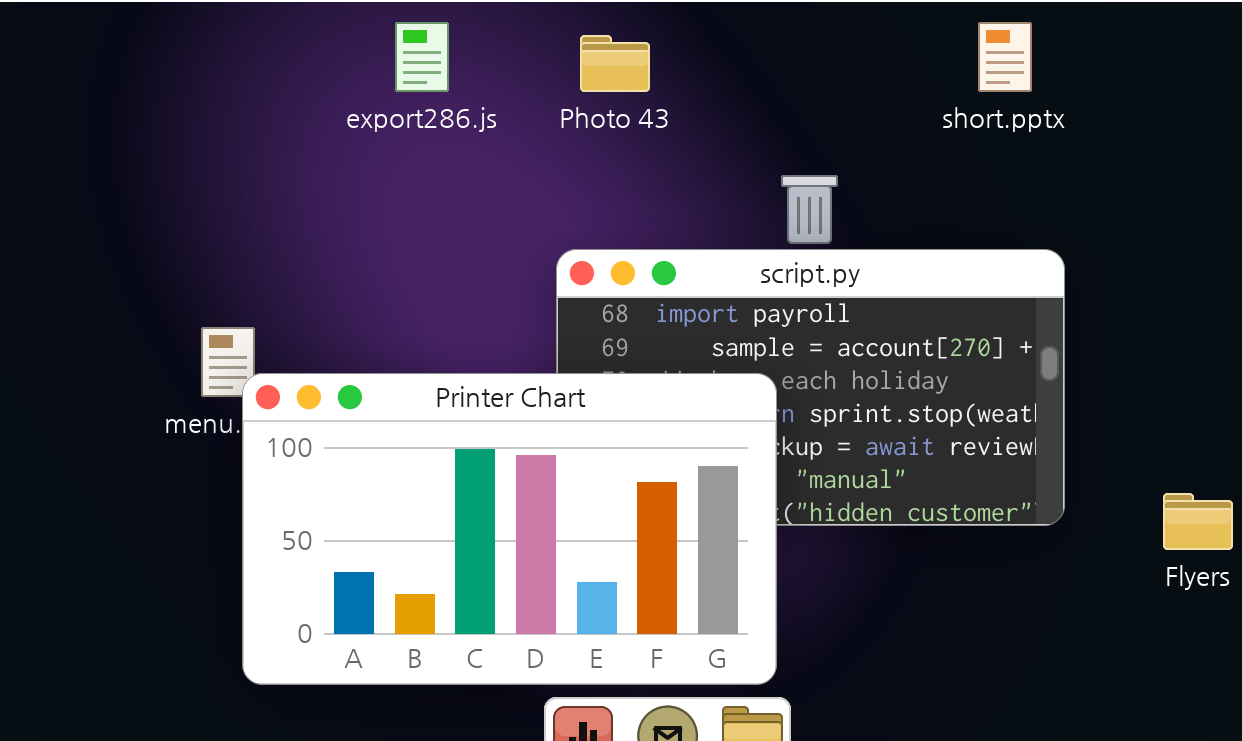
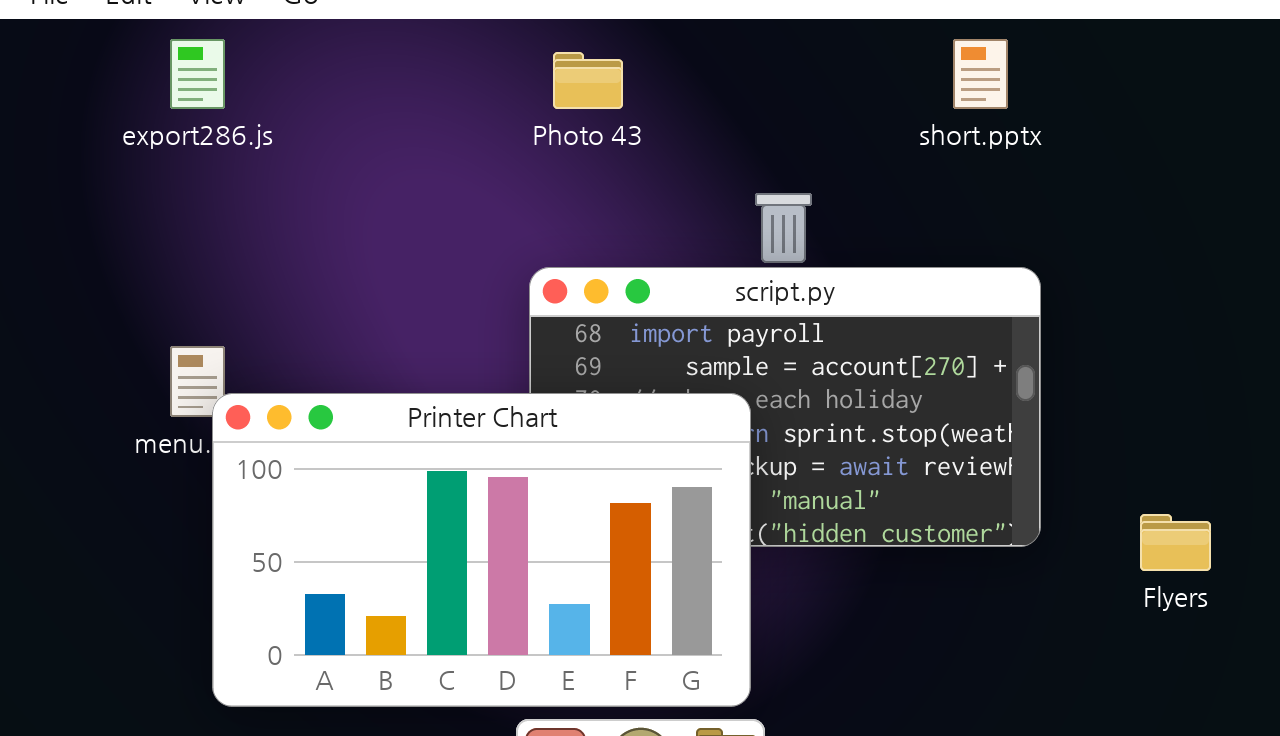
export286.js: [395,22,449,92] -> [170,39,225,109], moved

